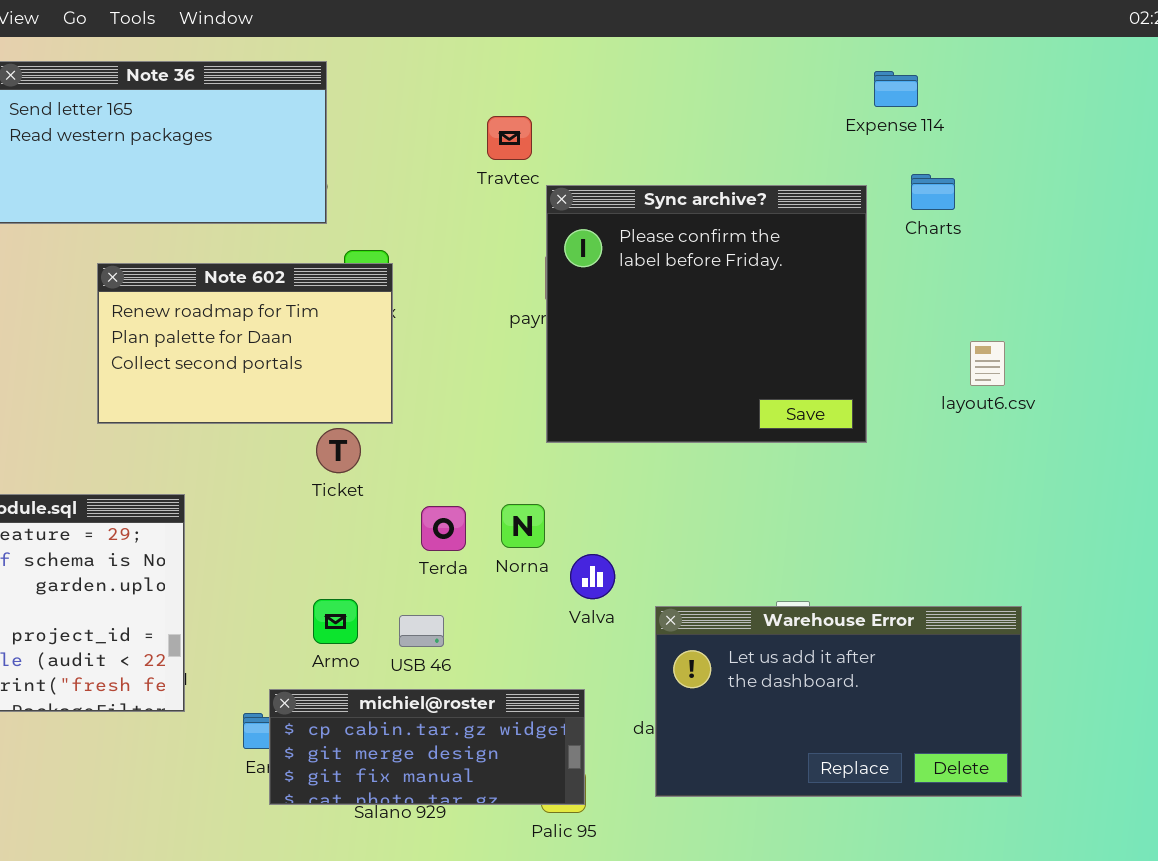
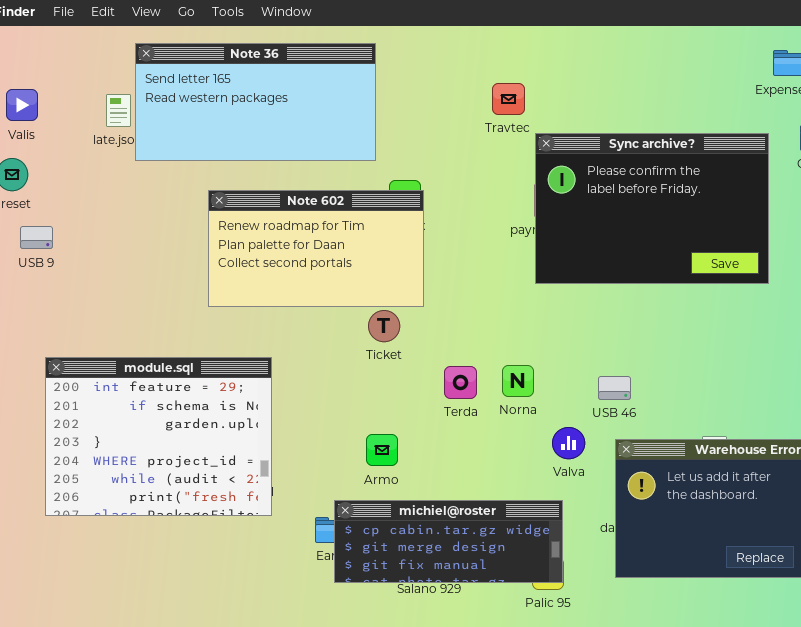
Sync archive?: [546,185,867,443] -> [535,133,769,284], resized
Valva: [570,554,615,599] -> [552,427,585,459], moved
USB 46: [399,615,444,647] -> [598,376,631,400], moved

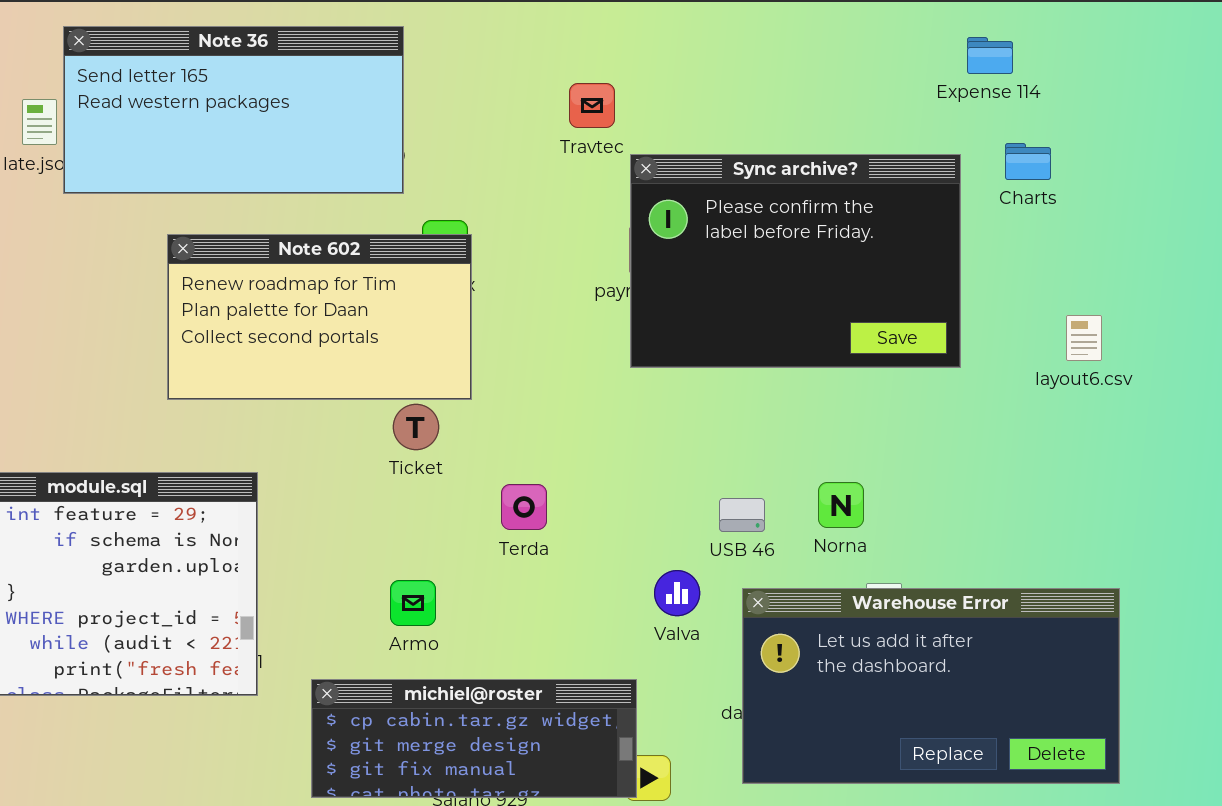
Norna: [502,365,534,397] -> [818,482,864,528], moved
michiel@roster: [334,500,563,583] -> [311,679,637,798], moved

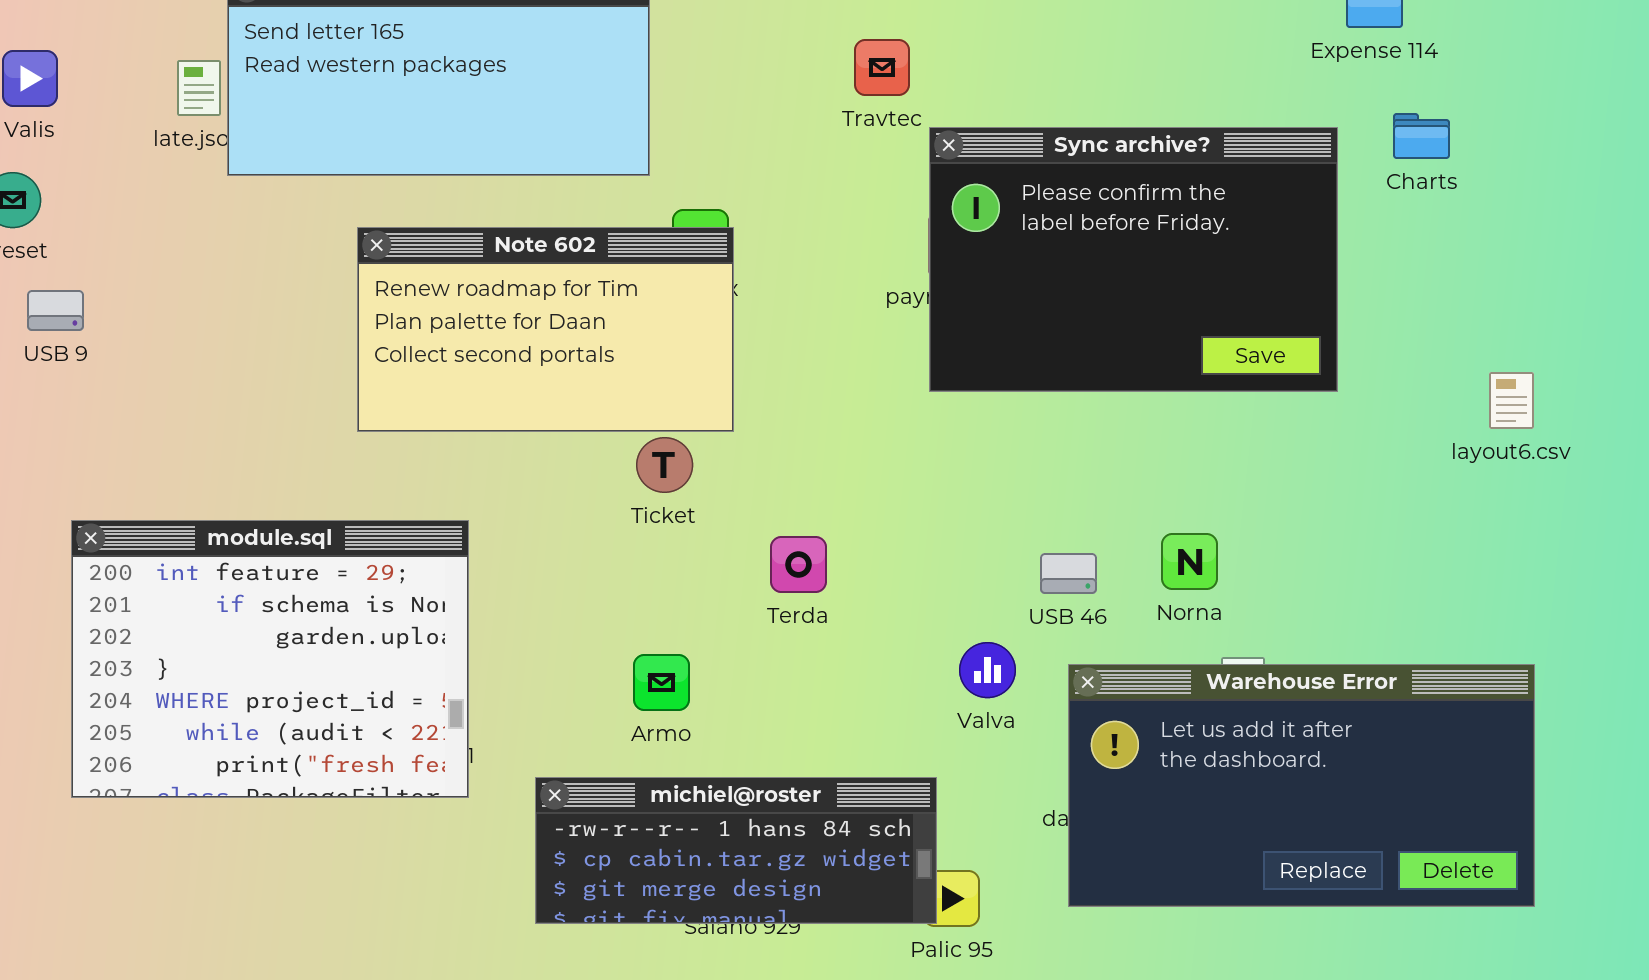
layout6.csv: [1066,315,1102,361] -> [1489,372,1534,429], moved
michiel@roster: [311,679,637,798] -> [535,777,937,924], scrolled up 1 row

